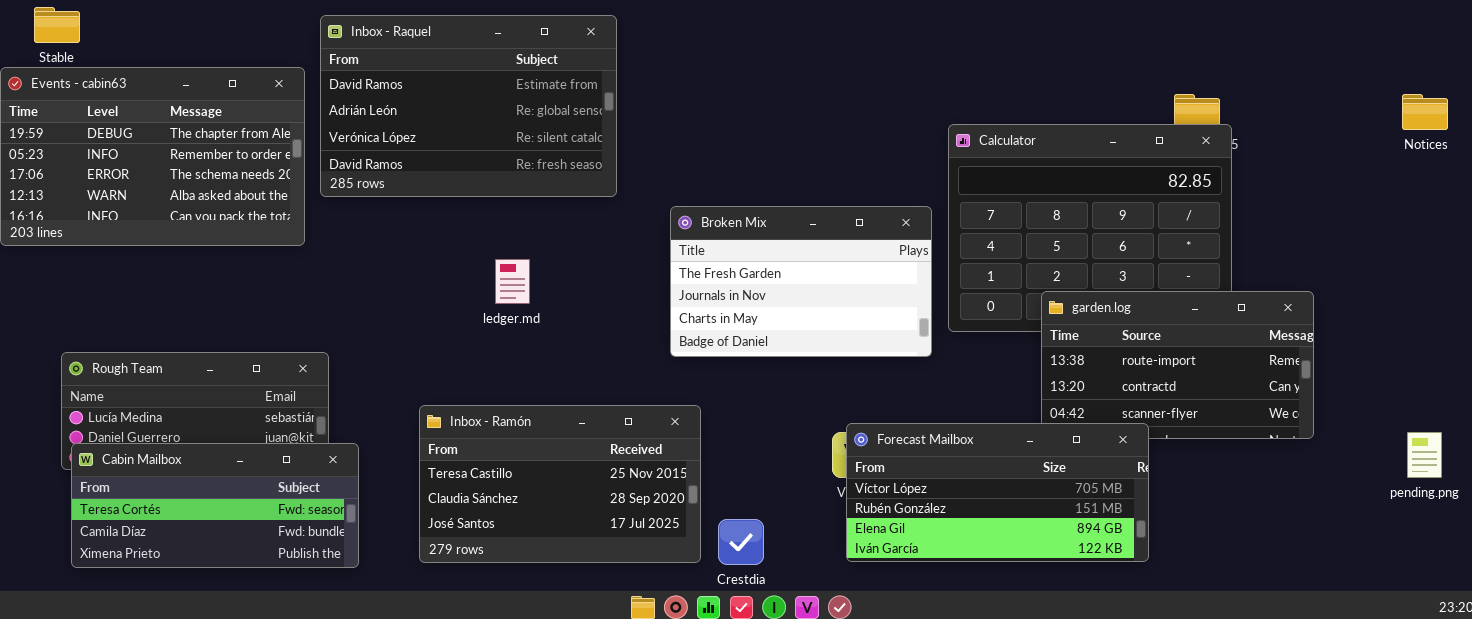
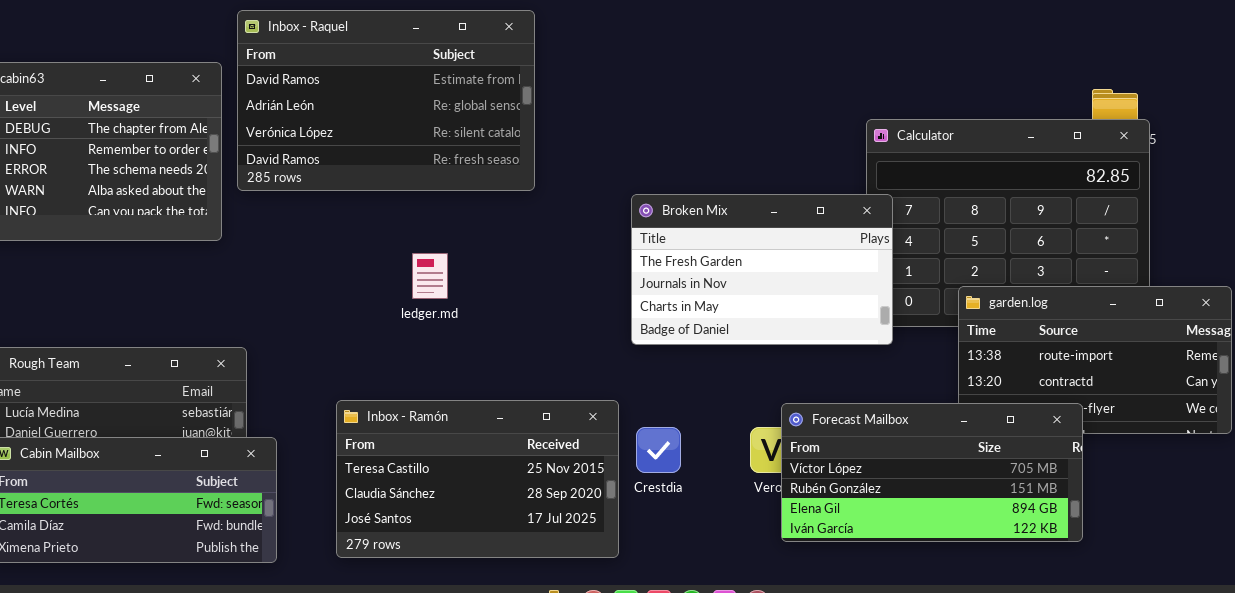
Broken Mix: [670,206,932,357] -> [631,194,893,345], moved
Forecast Mailbox: [846,423,1149,562] -> [781,403,1083,542], moved
Crestdia: [718,519,764,565] -> [636,427,681,473], moved

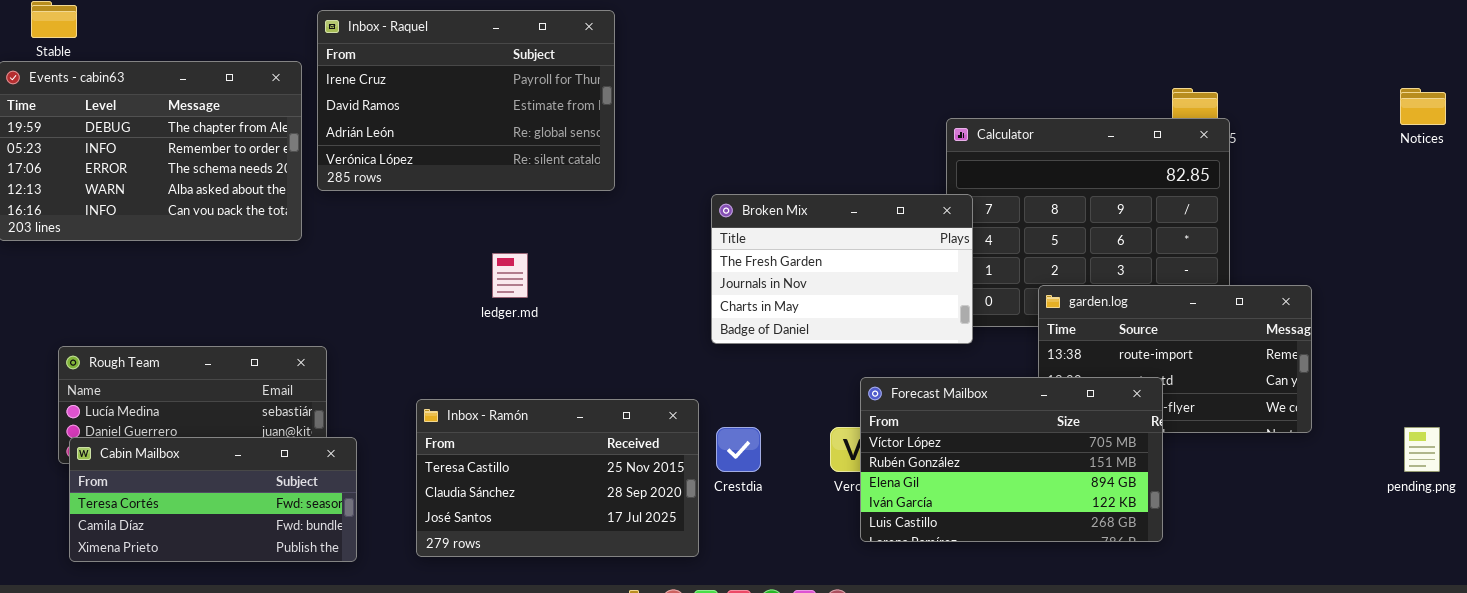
Inbox - Raquel: [237,10,535,191] -> [317,10,615,191], scrolled up 1 row
Forecast Mailbox: [781,403,1083,542] -> [860,377,1163,542], resized

